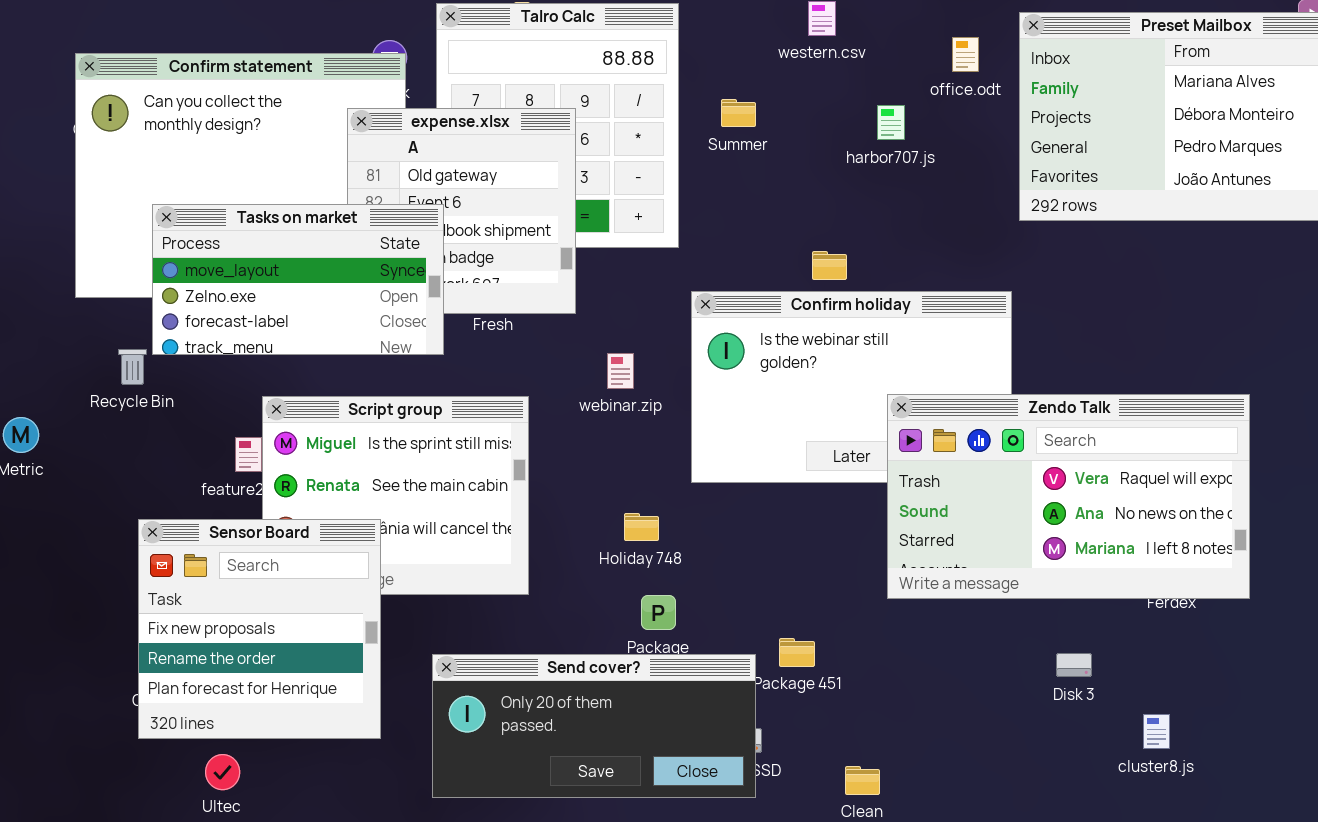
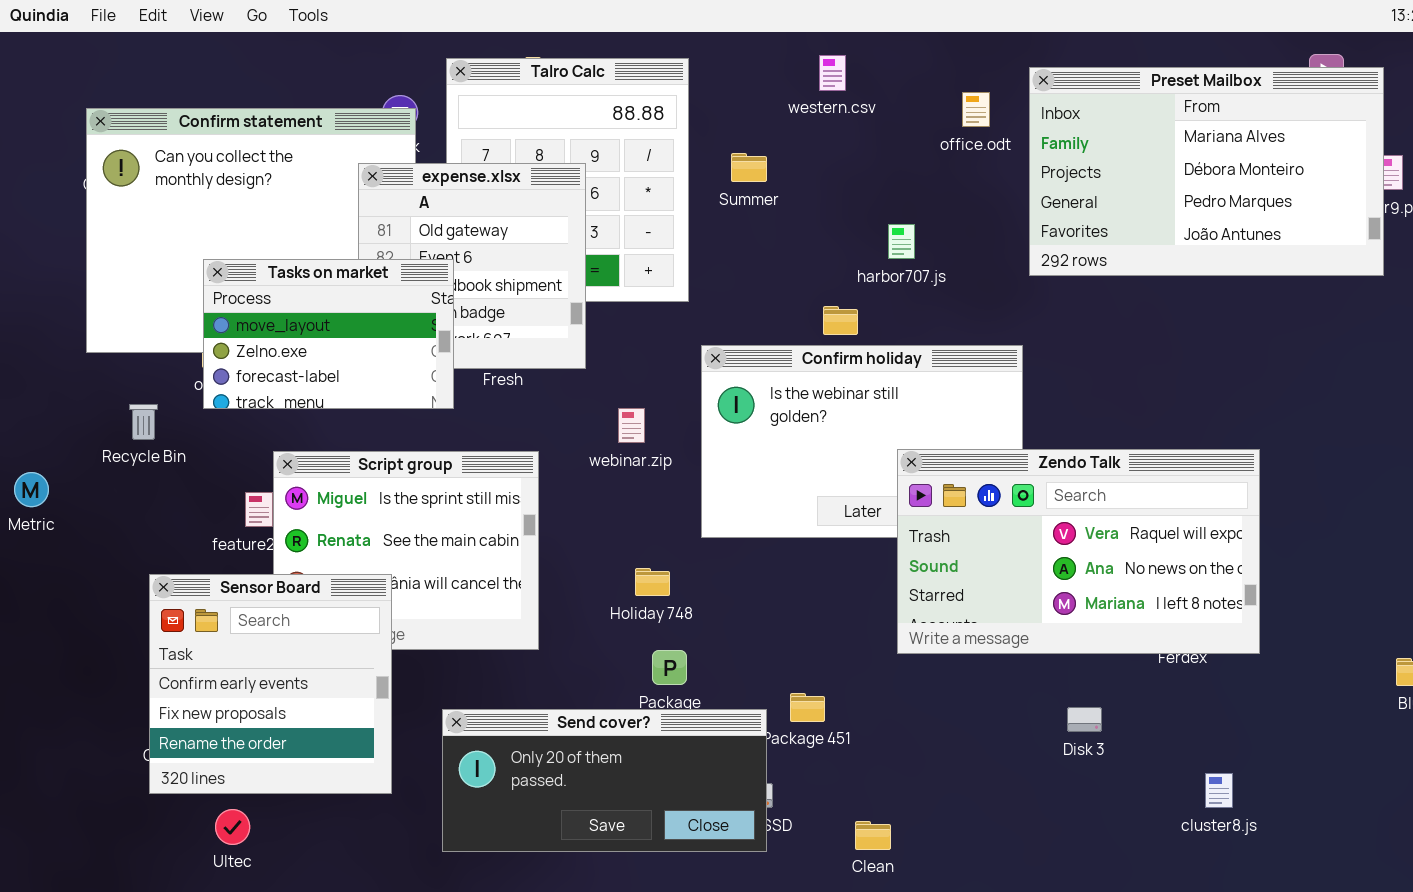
harbor707.js: [877,105,905,140] -> [888,224,915,259], moved
Tasks on market: [152,204,444,355] -> [203,259,454,409], resized
Sensor Board: [138,519,381,739] -> [149,574,392,794], scrolled up 1 row
cluster8.js: [1143,714,1170,749] -> [1205,773,1233,808], moved

